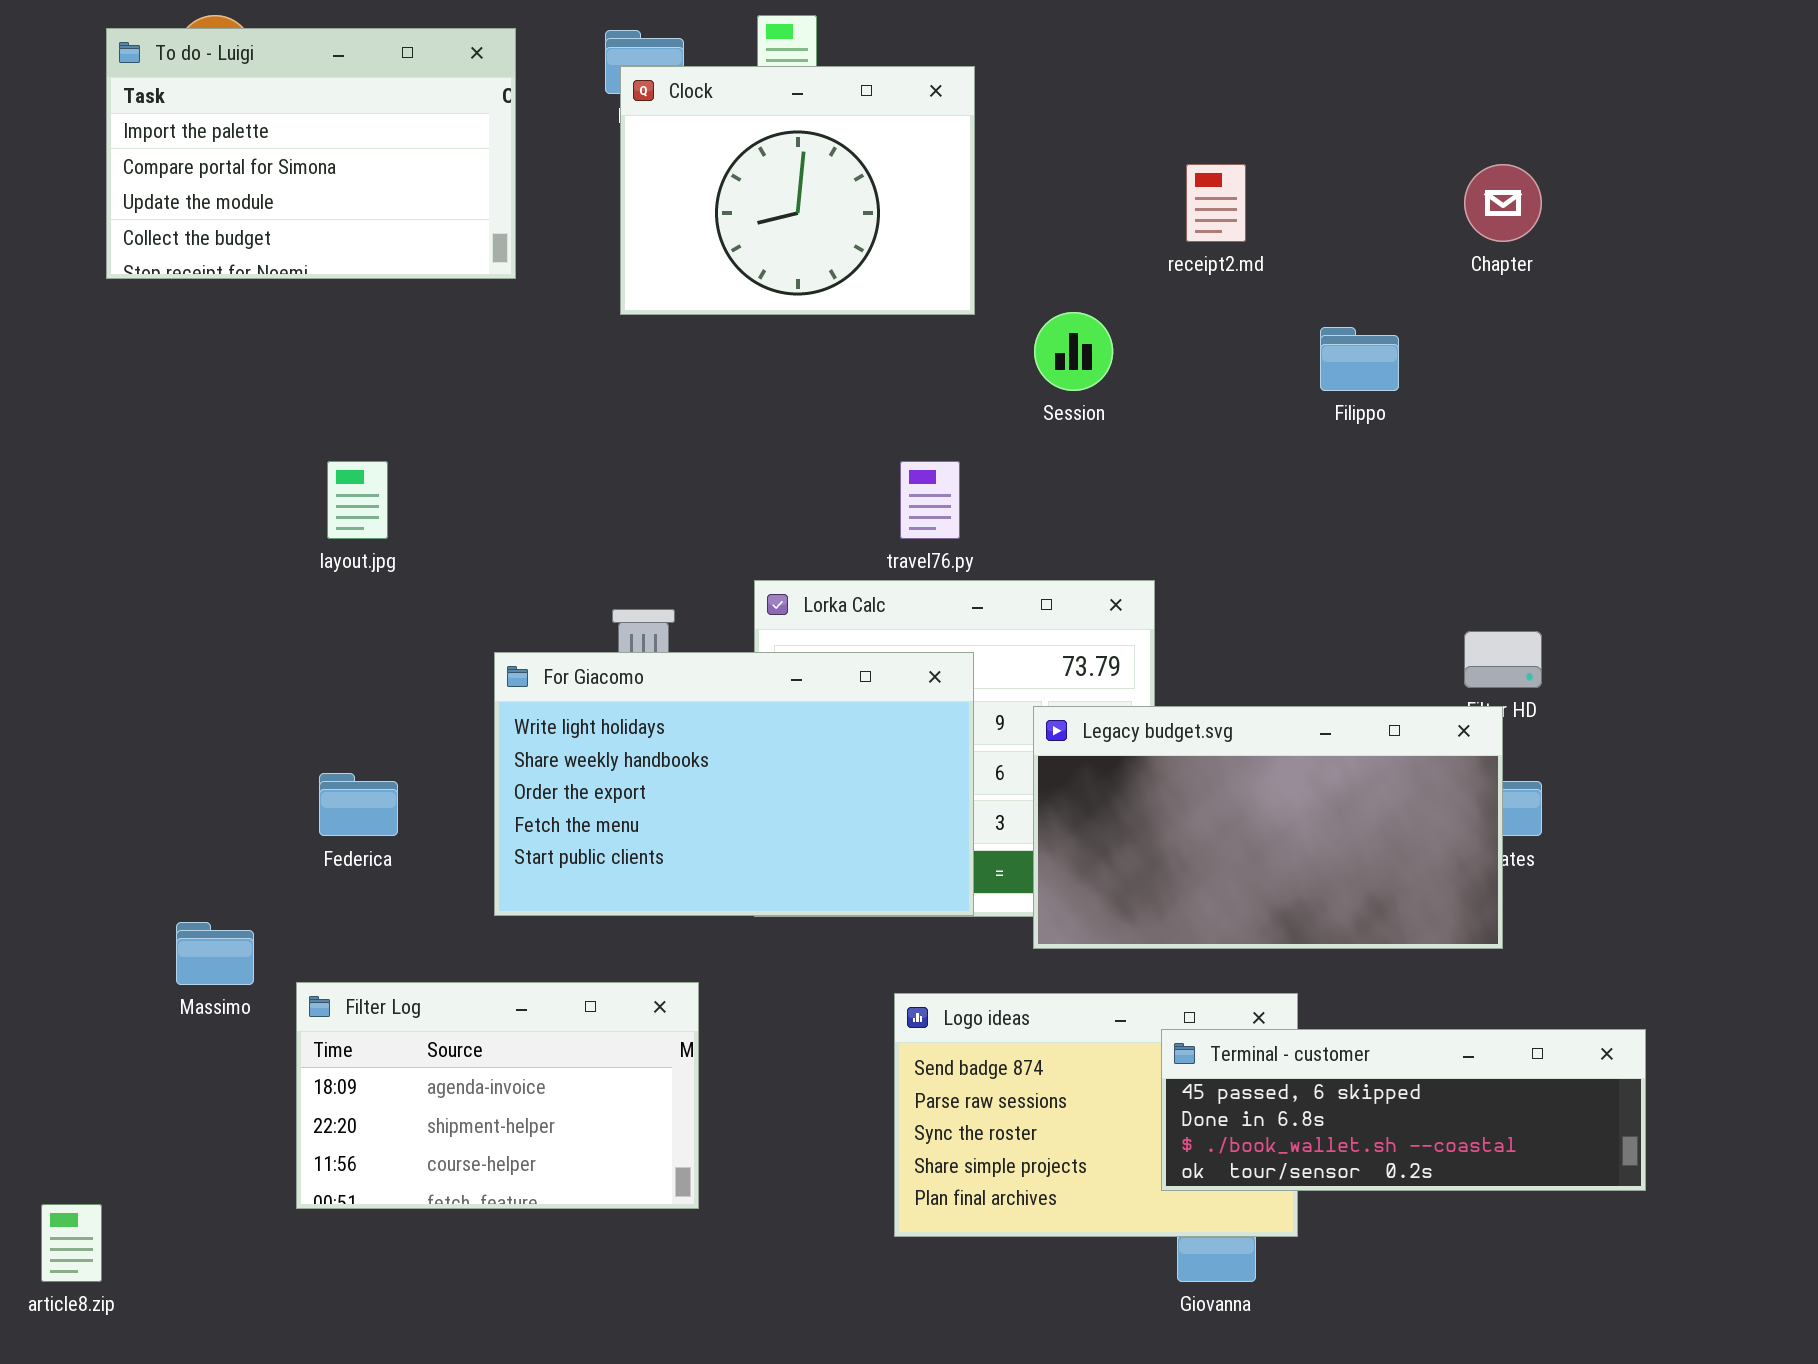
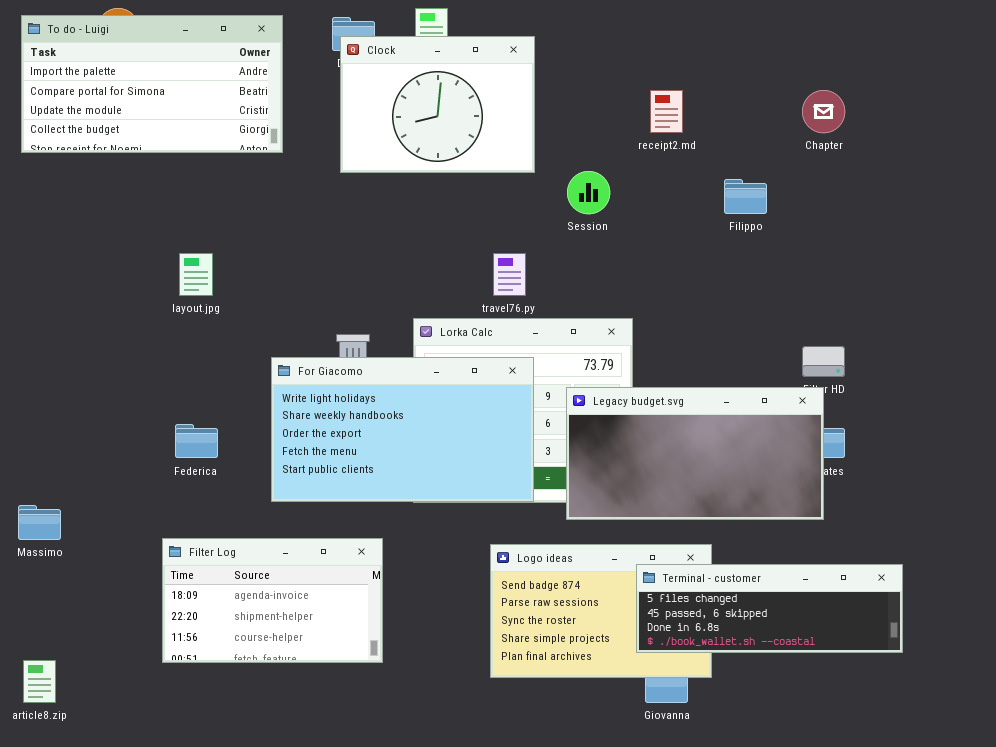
To do - Luigi: [106,28,516,279] -> [21,15,283,153], resized
Massimo: [176,922,254,985] -> [18,505,61,540], moved
Terminal - customer: [1161,1029,1646,1191] -> [636,564,903,653], scrolled up 1 row

